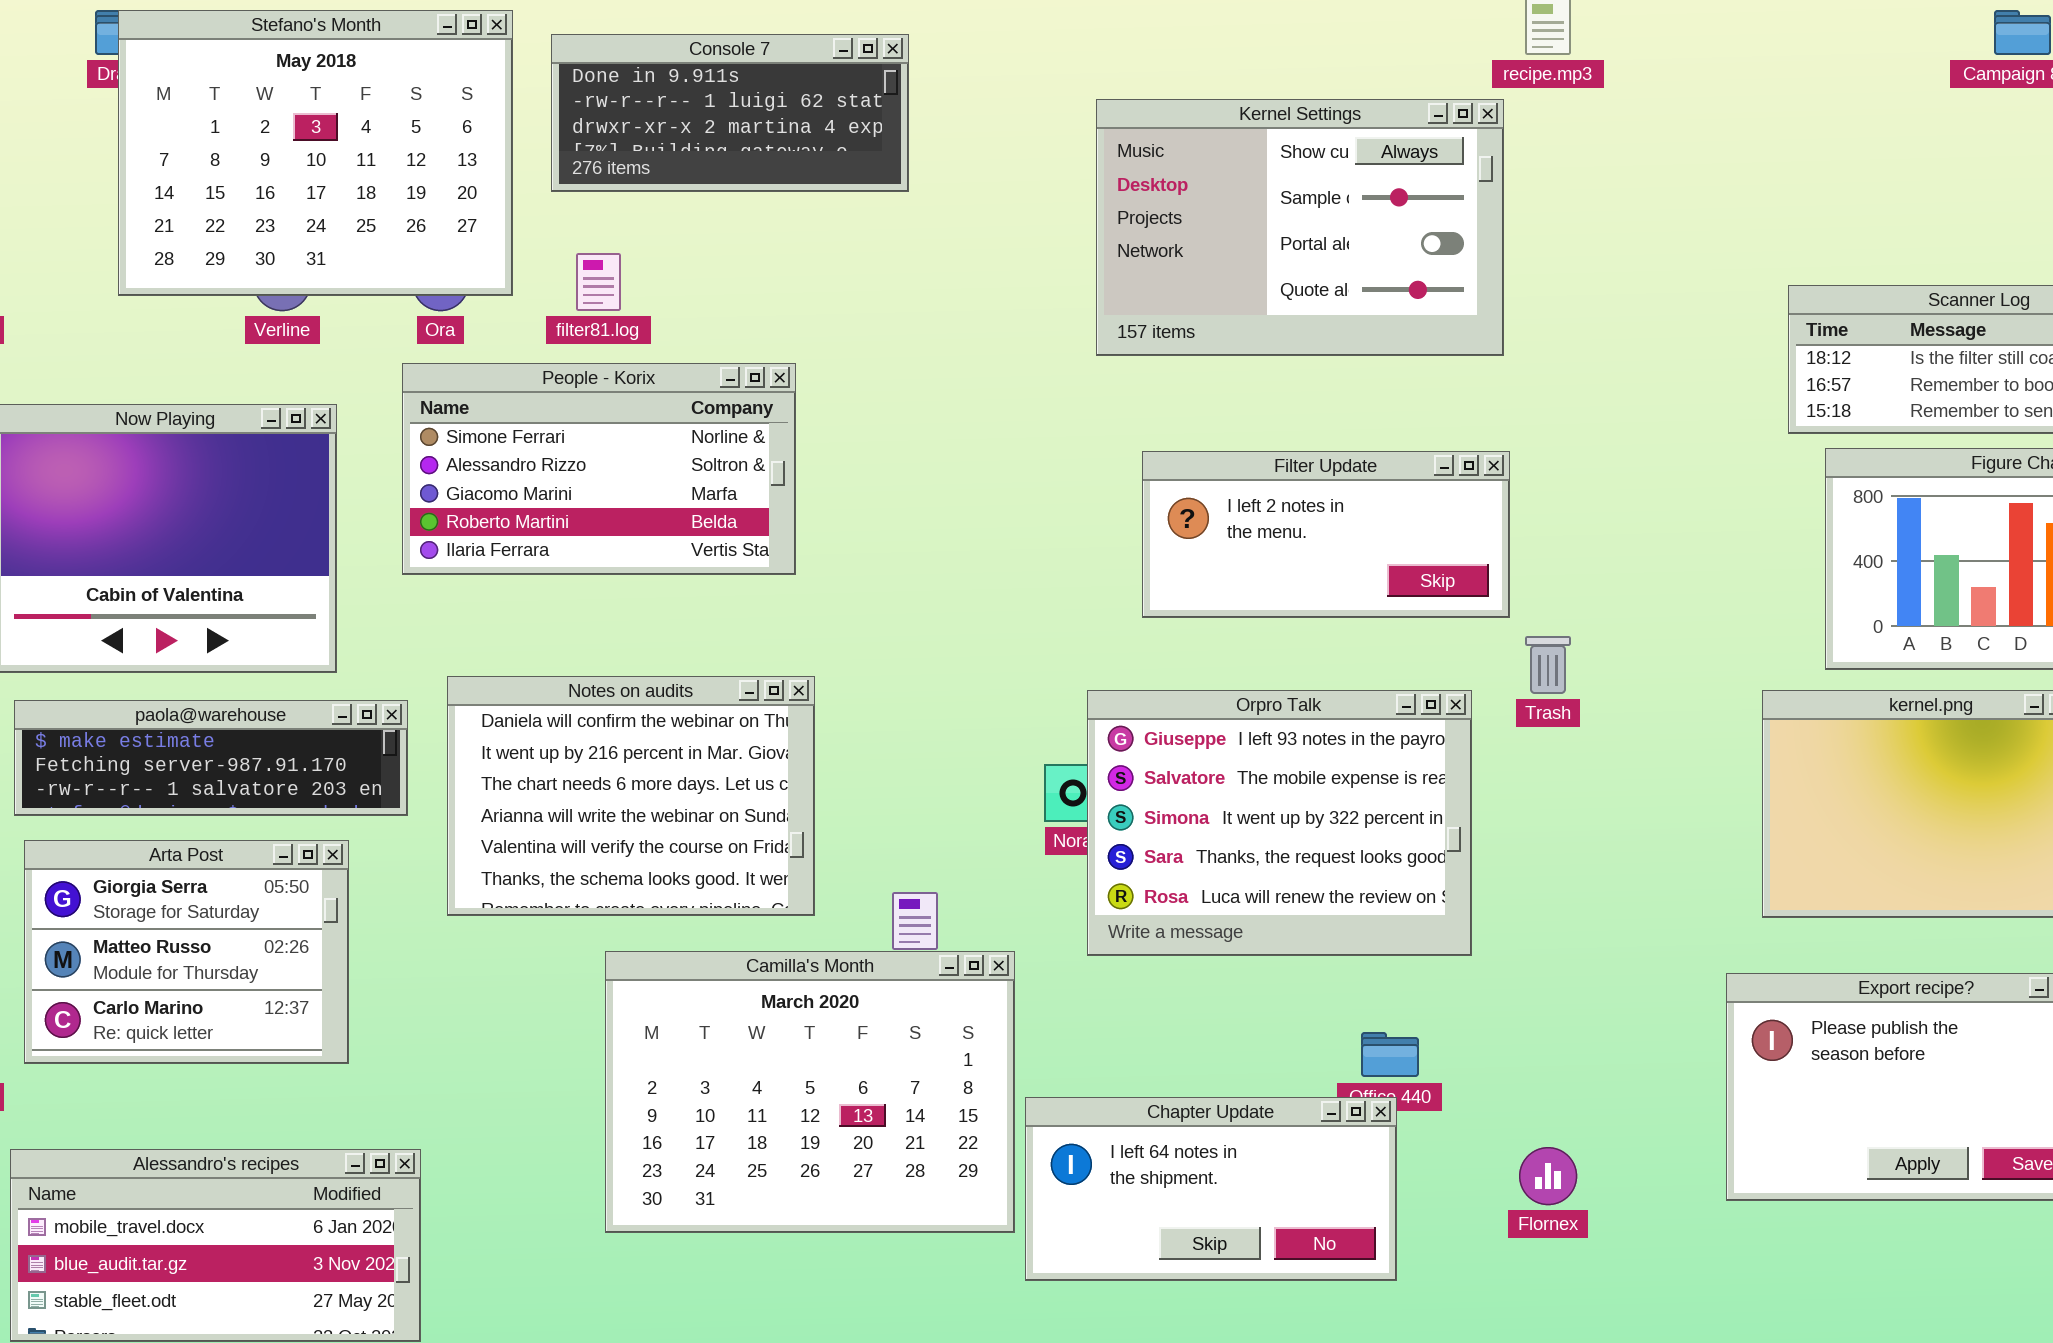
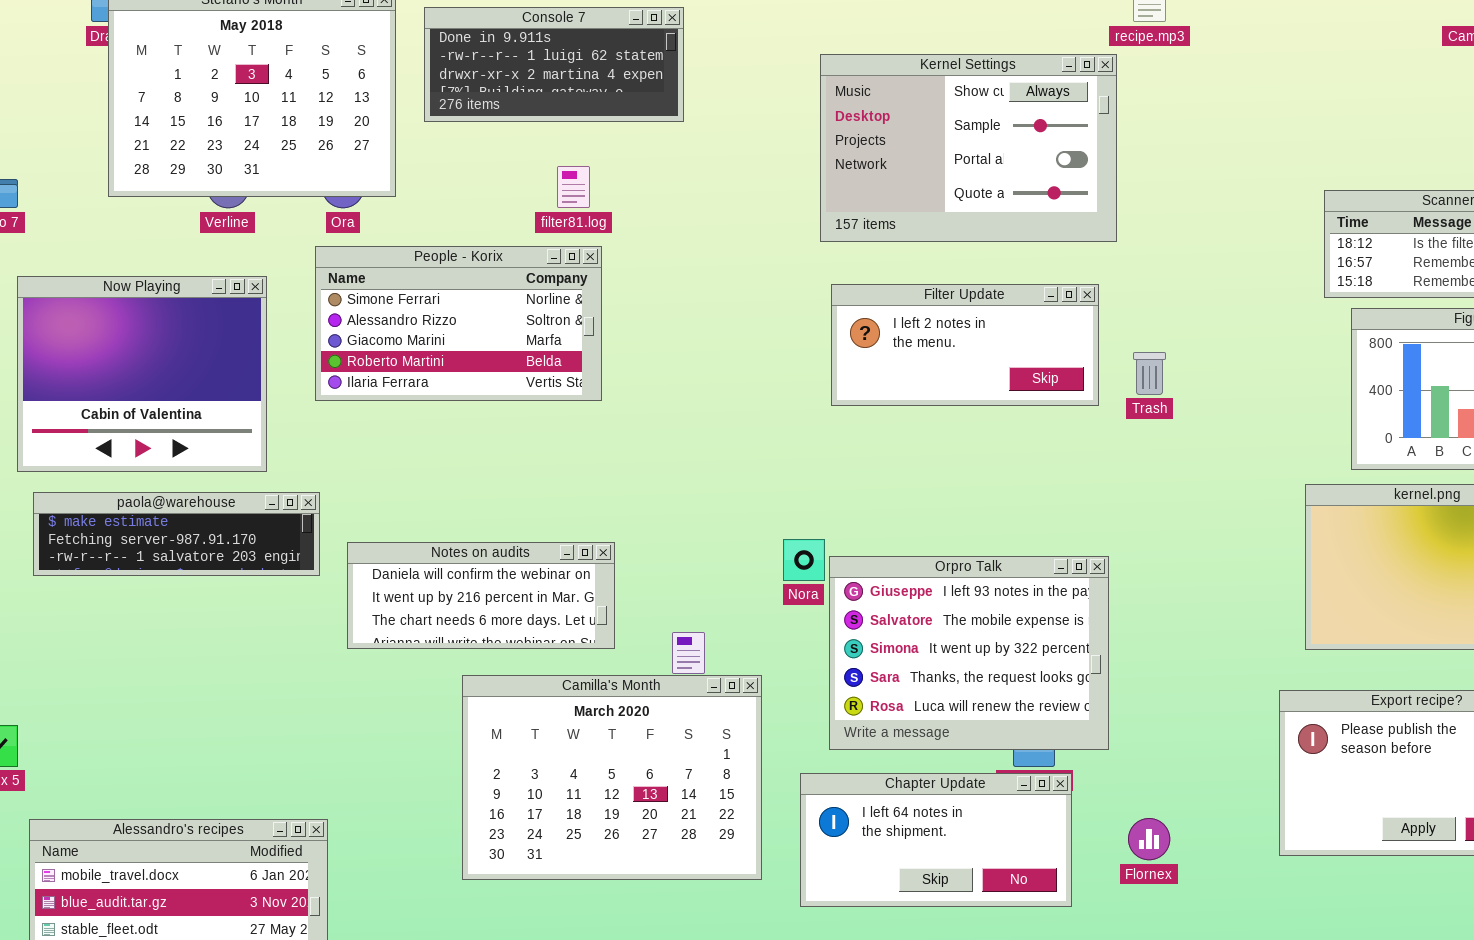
filter81.log: [576,253,621,311] -> [557,166,590,208], moved
Filter Update: [1142,451,1510,618] -> [831,284,1099,406], moved
Trash: [1525,636,1571,694] -> [1133,352,1166,395], moved
Notes on audits: [447,676,815,916] -> [347,542,615,649], resized
Orpro Talk: [1087,690,1472,956] -> [829,556,1109,750], moved
Arta Post: [24,840,349,1064] -> none, closed
Chapter Update: [1025,1097,1397,1281] -> [800,773,1072,907], moved

